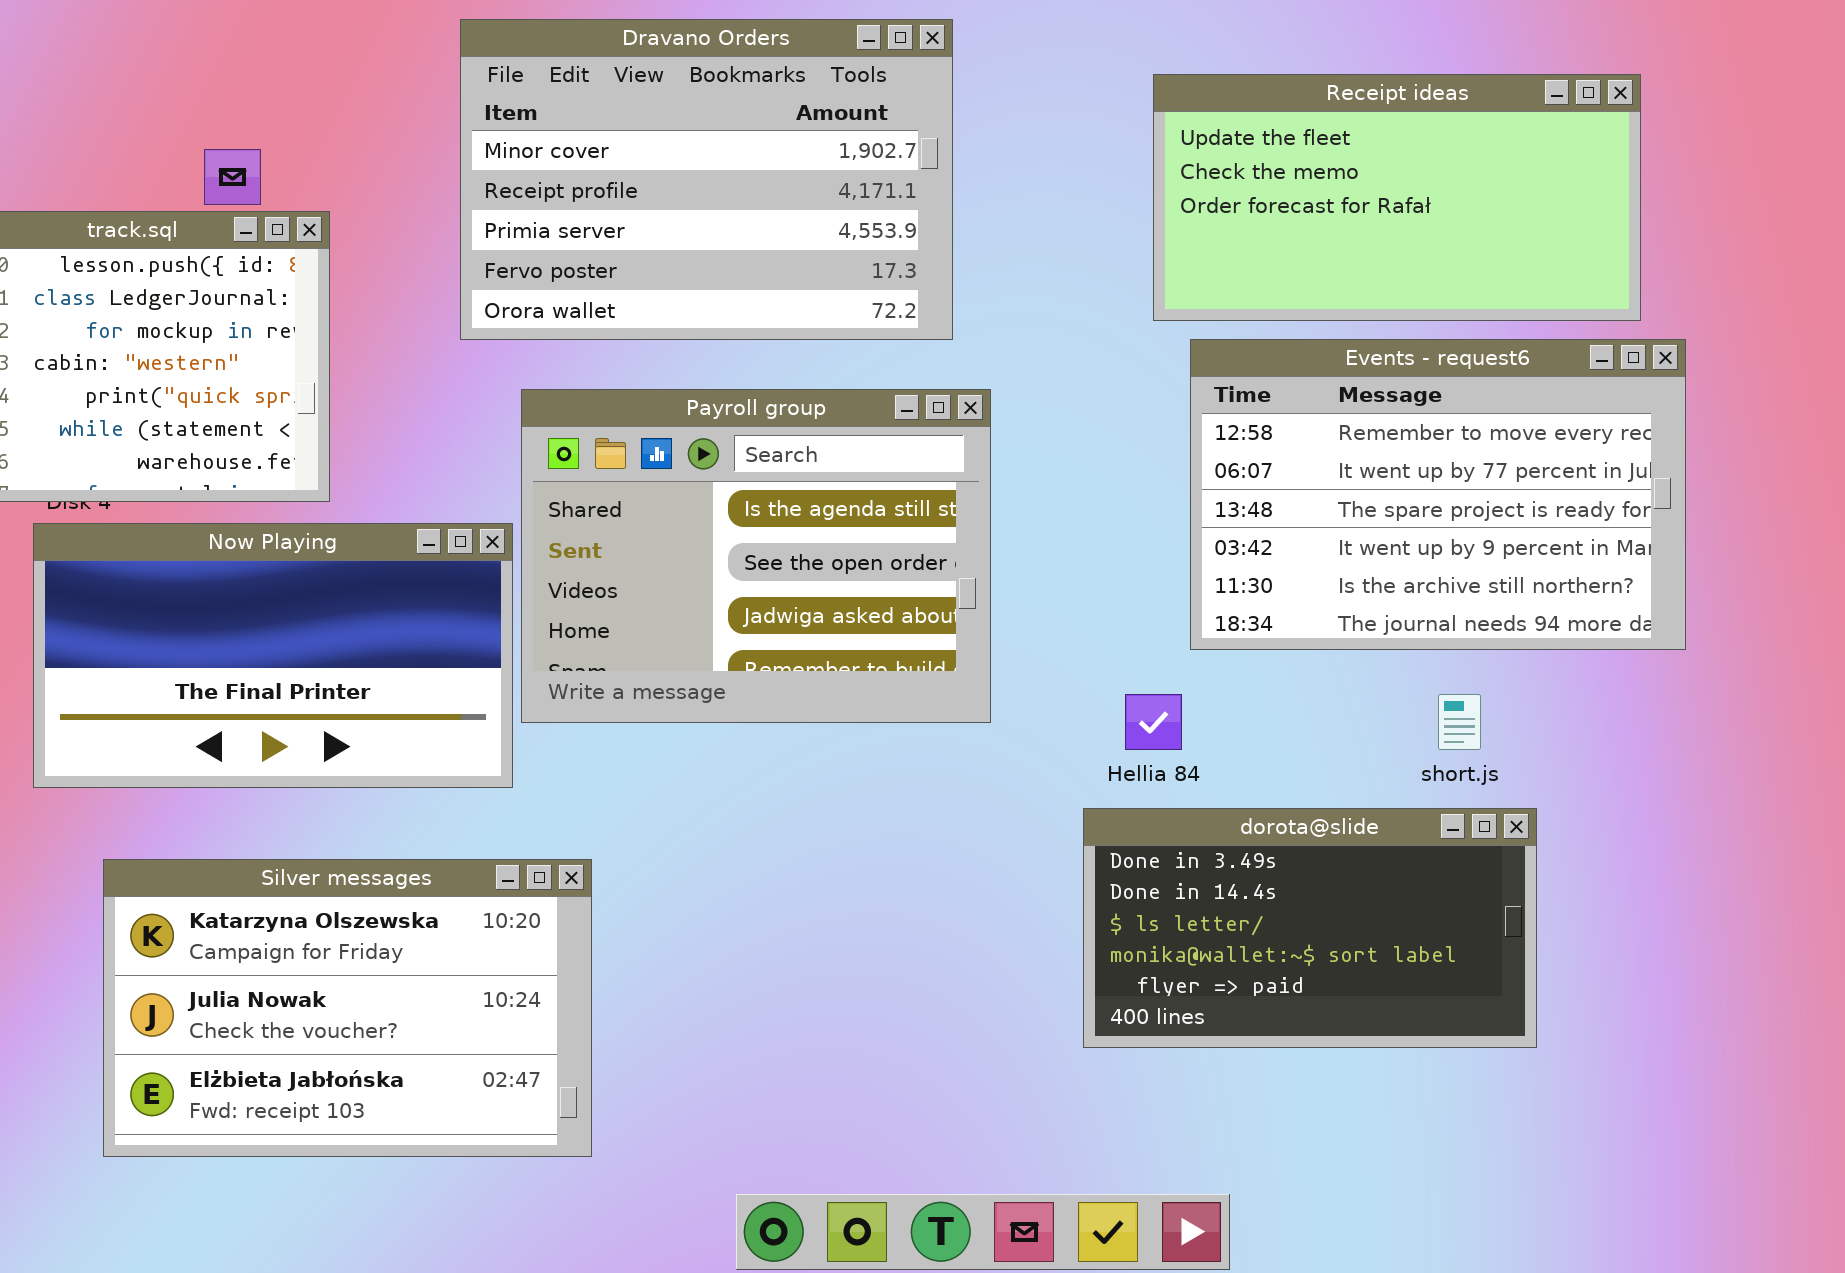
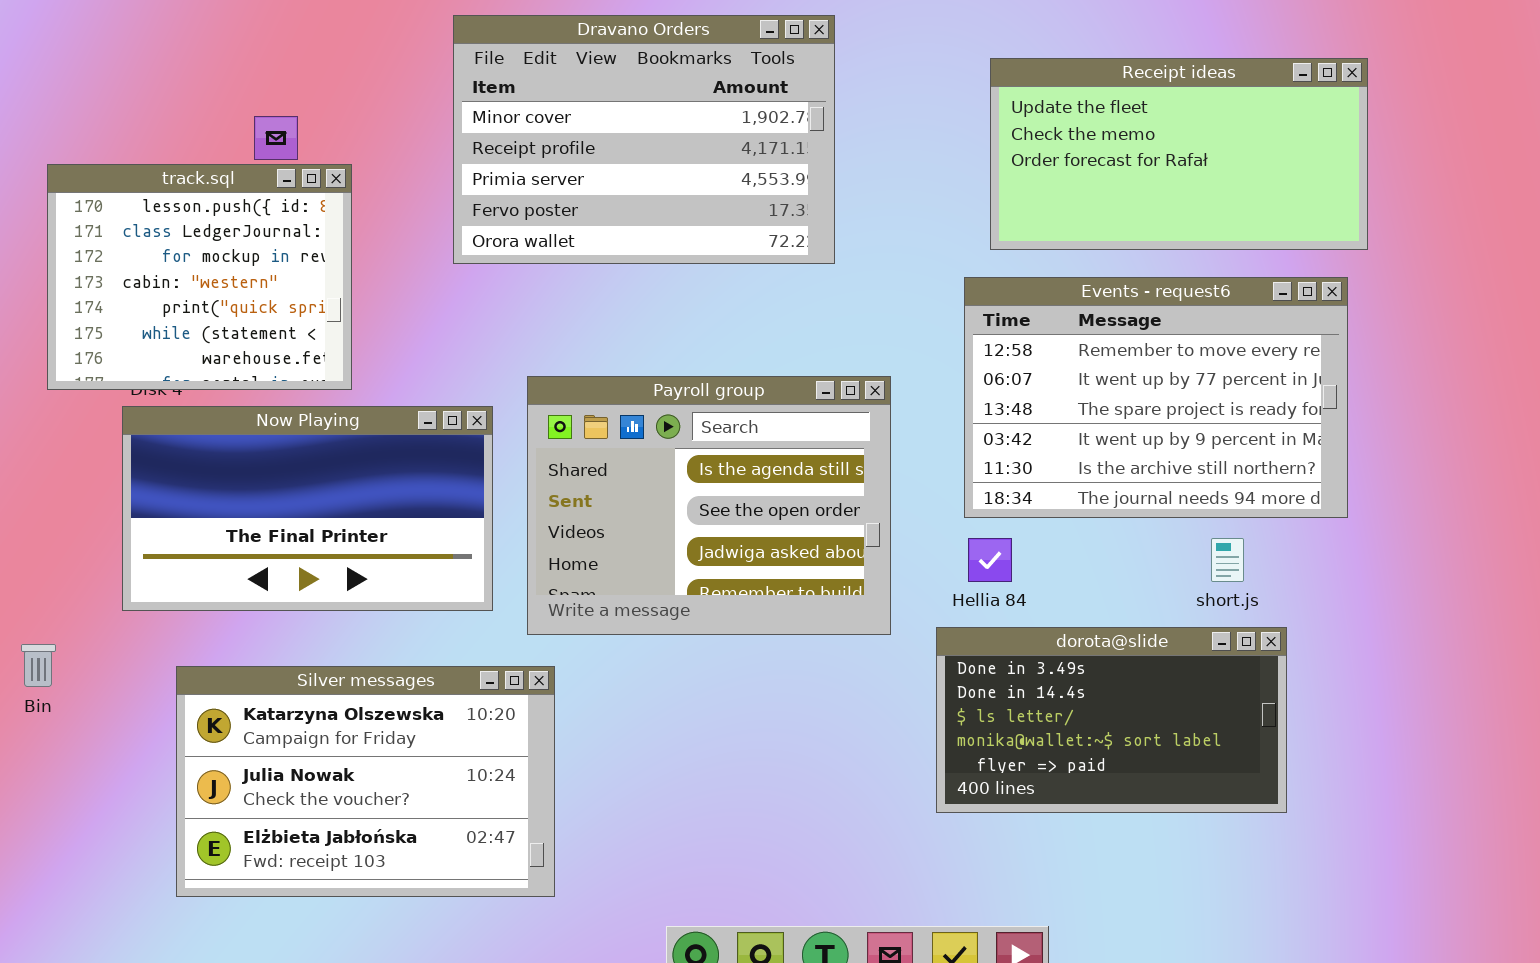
Events - request6: [1190,339,1686,650] -> [964,277,1348,518], moved
Payroll group: [521,389,991,723] -> [527,376,891,635], moved

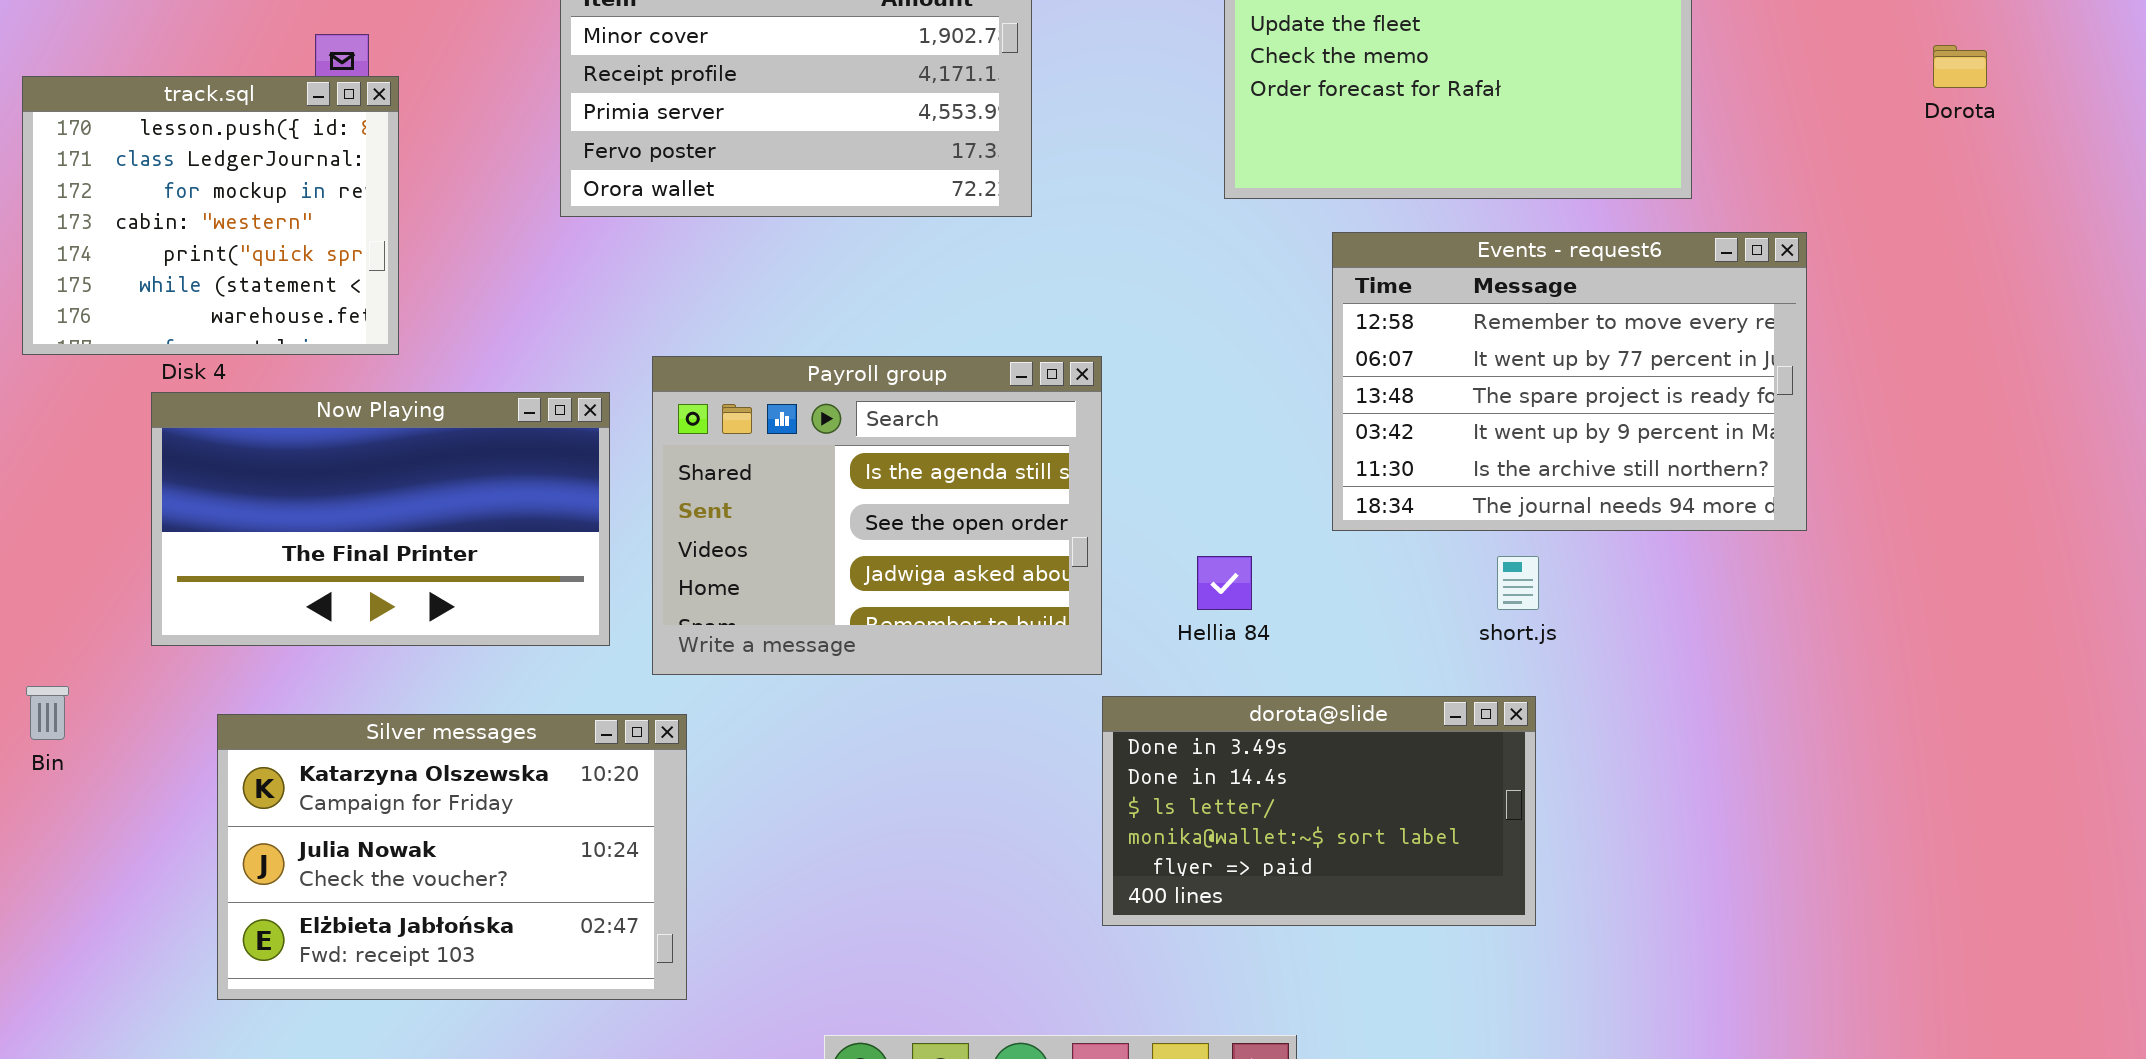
track.sql: [47,164,352,390] -> [22,76,399,355], moved
Events - request6: [964,277,1348,518] -> [1332,232,1807,531], moved
dorota@slide: [936,627,1287,813] -> [1102,696,1536,926], moved

